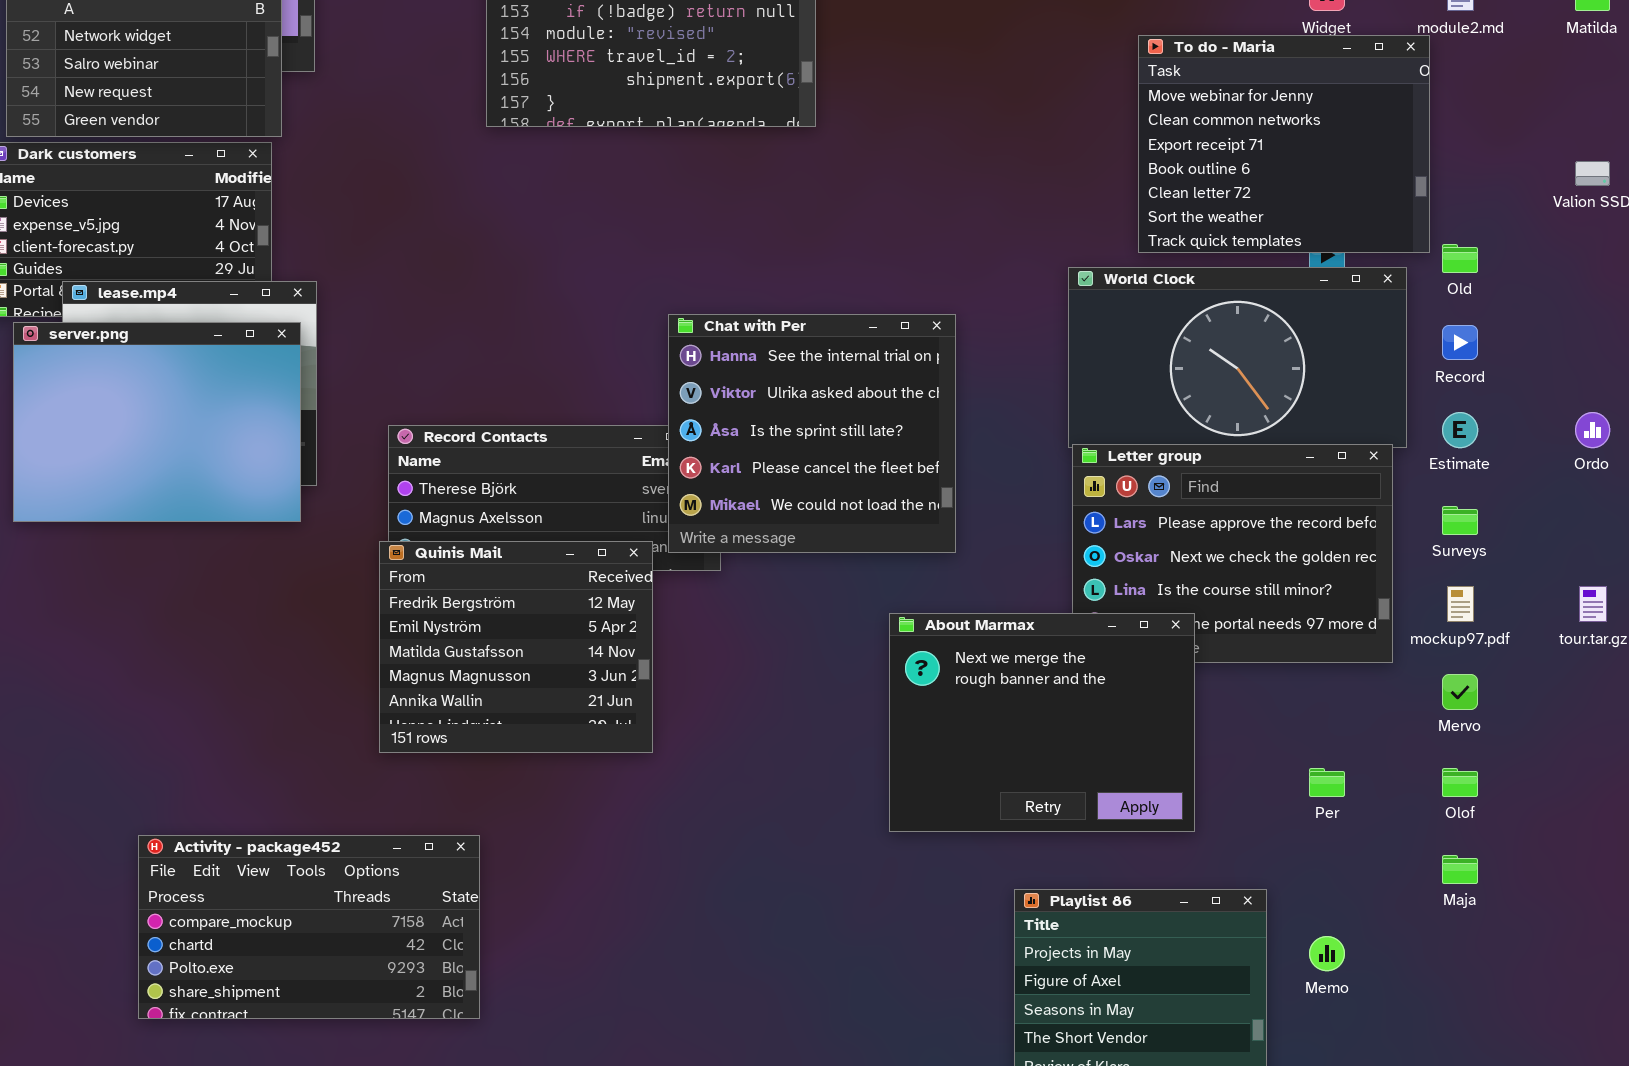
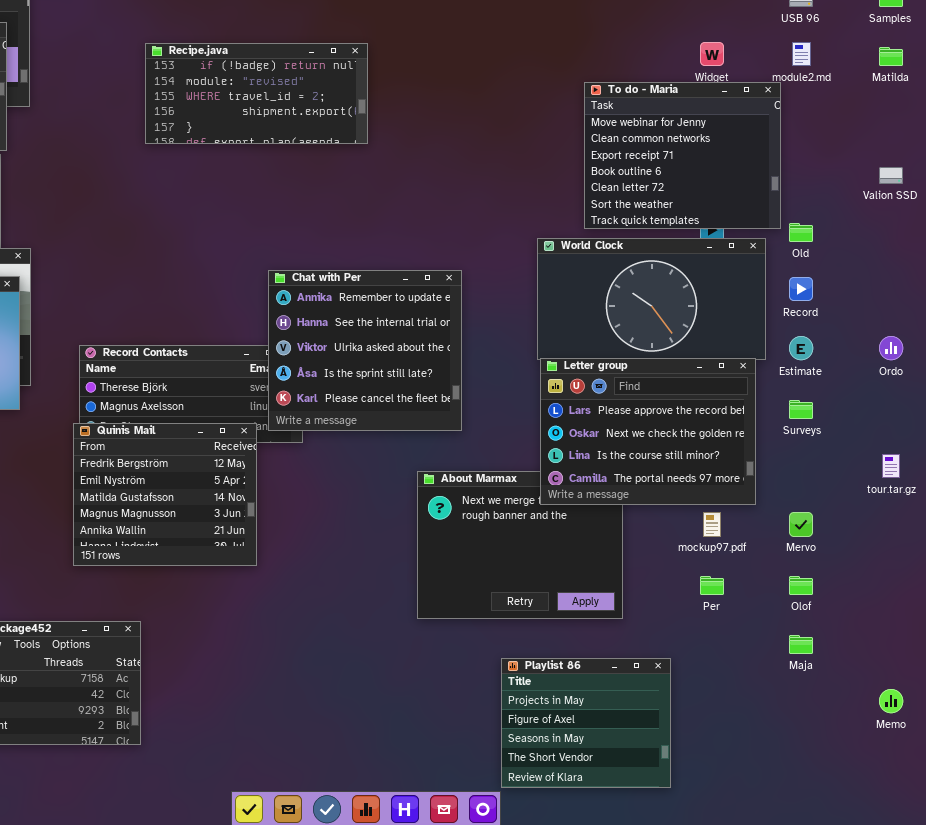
Chat with Per: [668,314,956,553] -> [268,270,462,431], scrolled up 1 row
Letter group: [1072,444,1393,663] -> [540,358,756,505], raised
mockup97.pdf: [1447,586,1474,622] -> [703,512,721,537], moved
Memo: [1309,936,1345,971] -> [879,689,903,713], moved

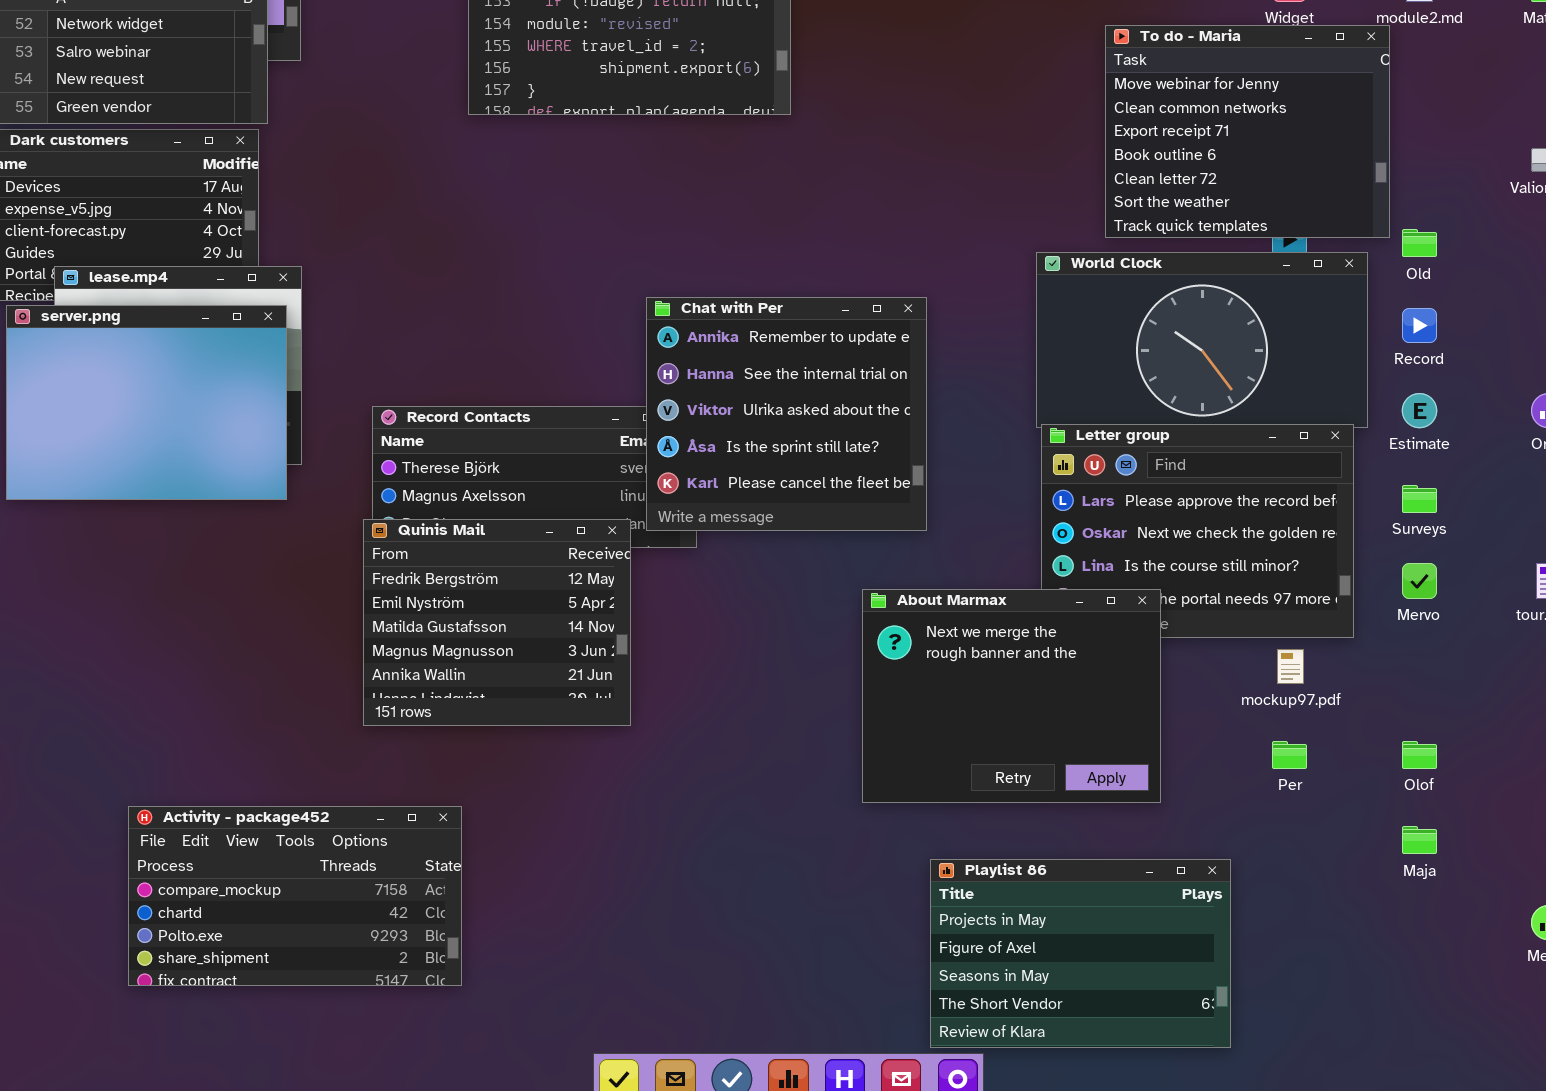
About Marmax: [417,471,623,619] -> [862,589,1161,803], raised
Mervo: [789,512,813,537] -> [1402,563,1437,599], moved
Playlist 86: [501,658,671,788] -> [930,859,1231,1048], resized

